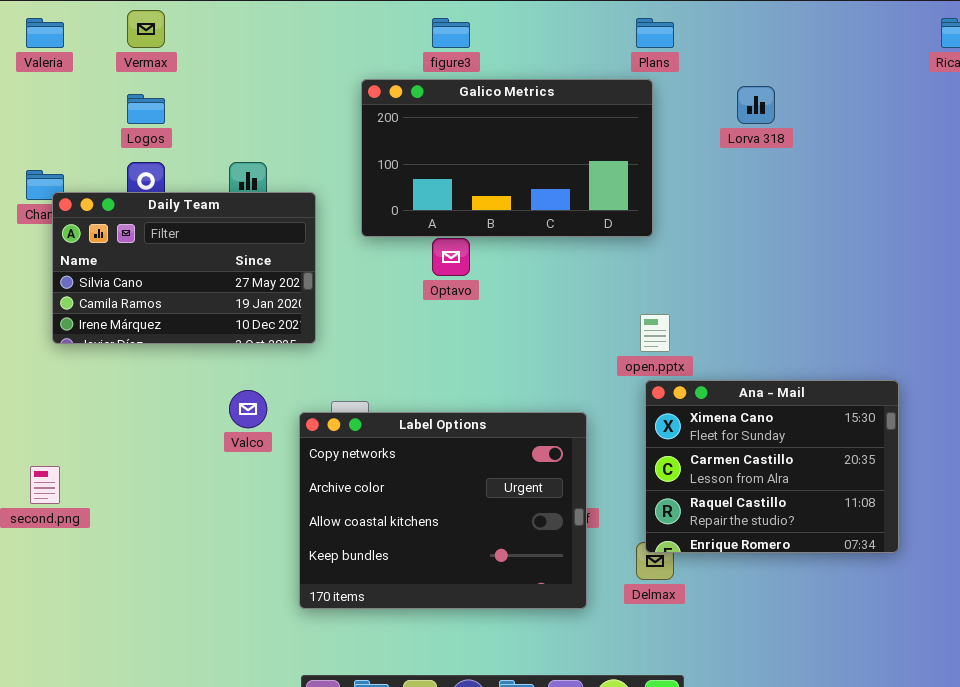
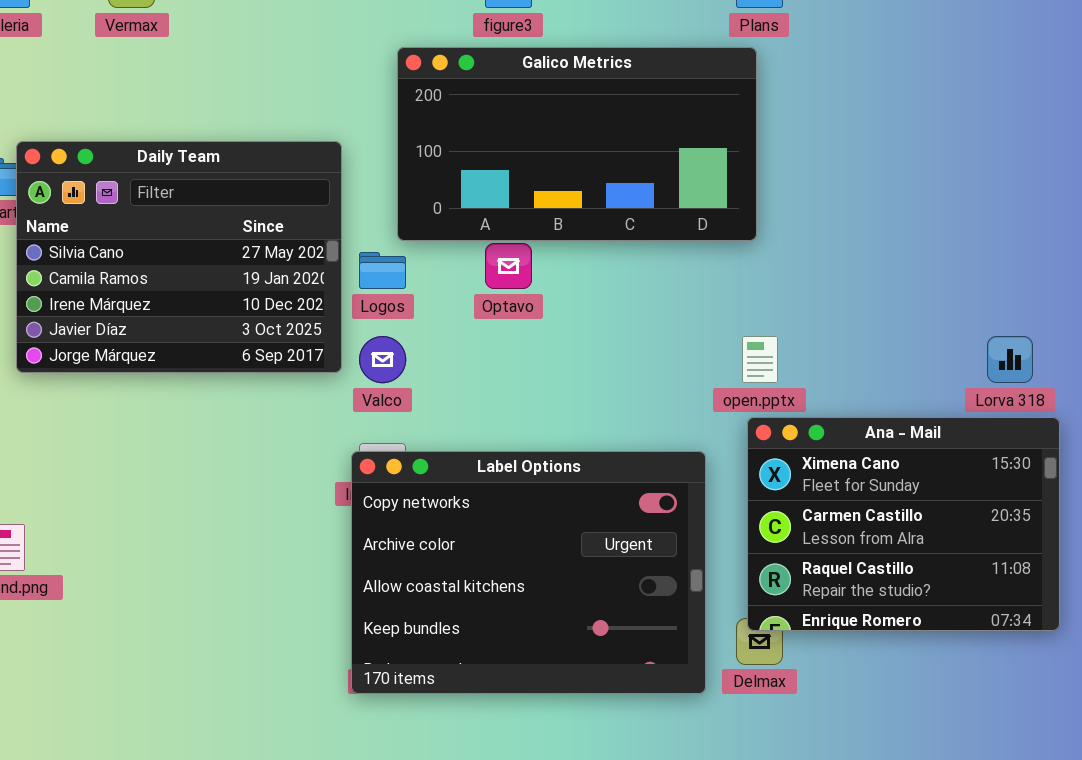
Lorva 318: [737,86,775,124] -> [987,336,1033,383], moved
Logos: [127,94,165,124] -> [359,252,406,289], moved
Daily Team: [52,192,316,344] -> [16,141,342,373], resized
Valco: [229,390,267,428] -> [359,336,406,383], moved
Label Options: [299,412,587,609] -> [351,451,706,694], moved

